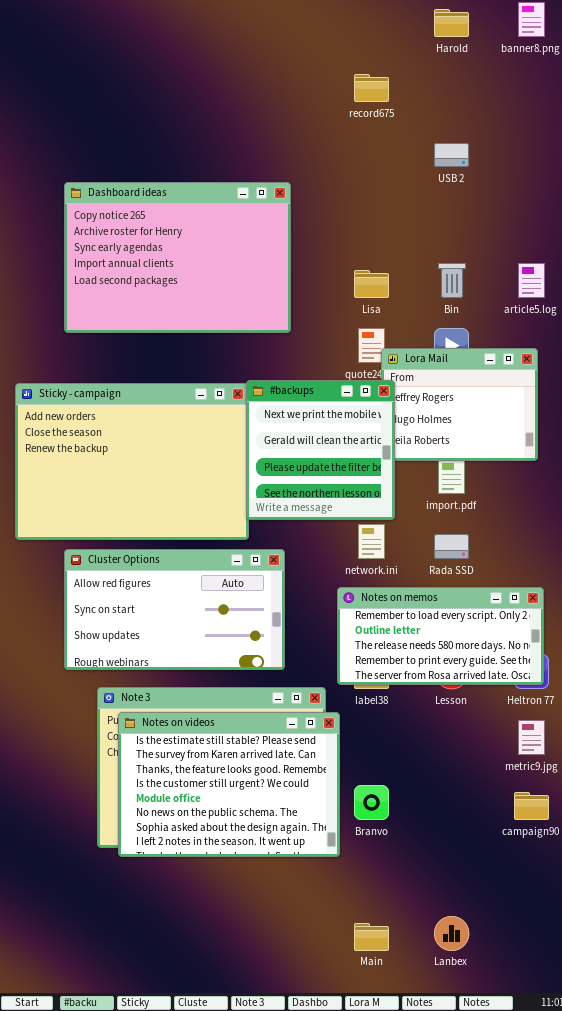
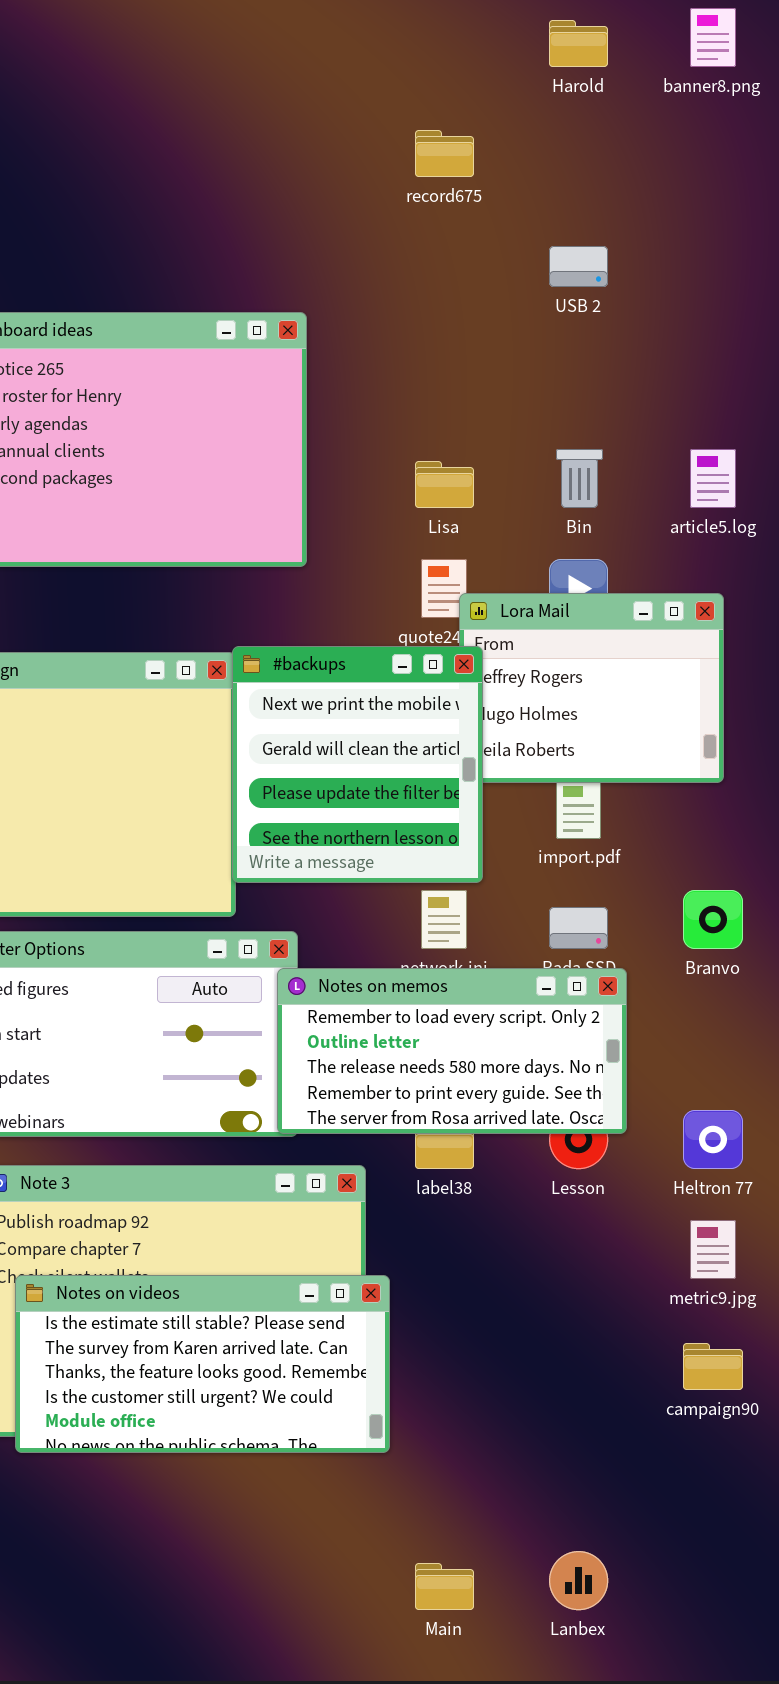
Notes on memos: [337,587,544,685] -> [277,968,627,1134], moved
Notes on videos: [118,712,340,857] -> [15,1275,390,1453], resized
Branvo: [354,785,389,820] -> [683,890,743,949], moved

